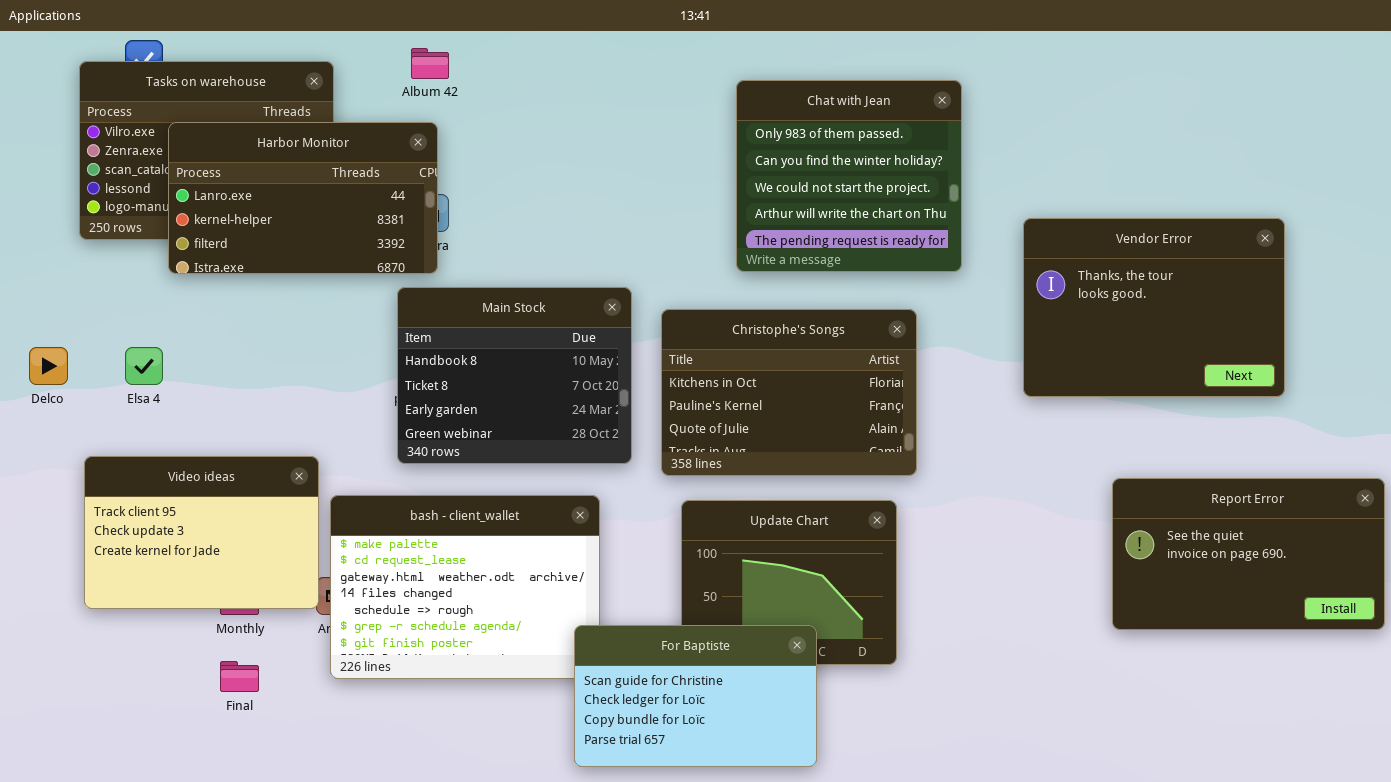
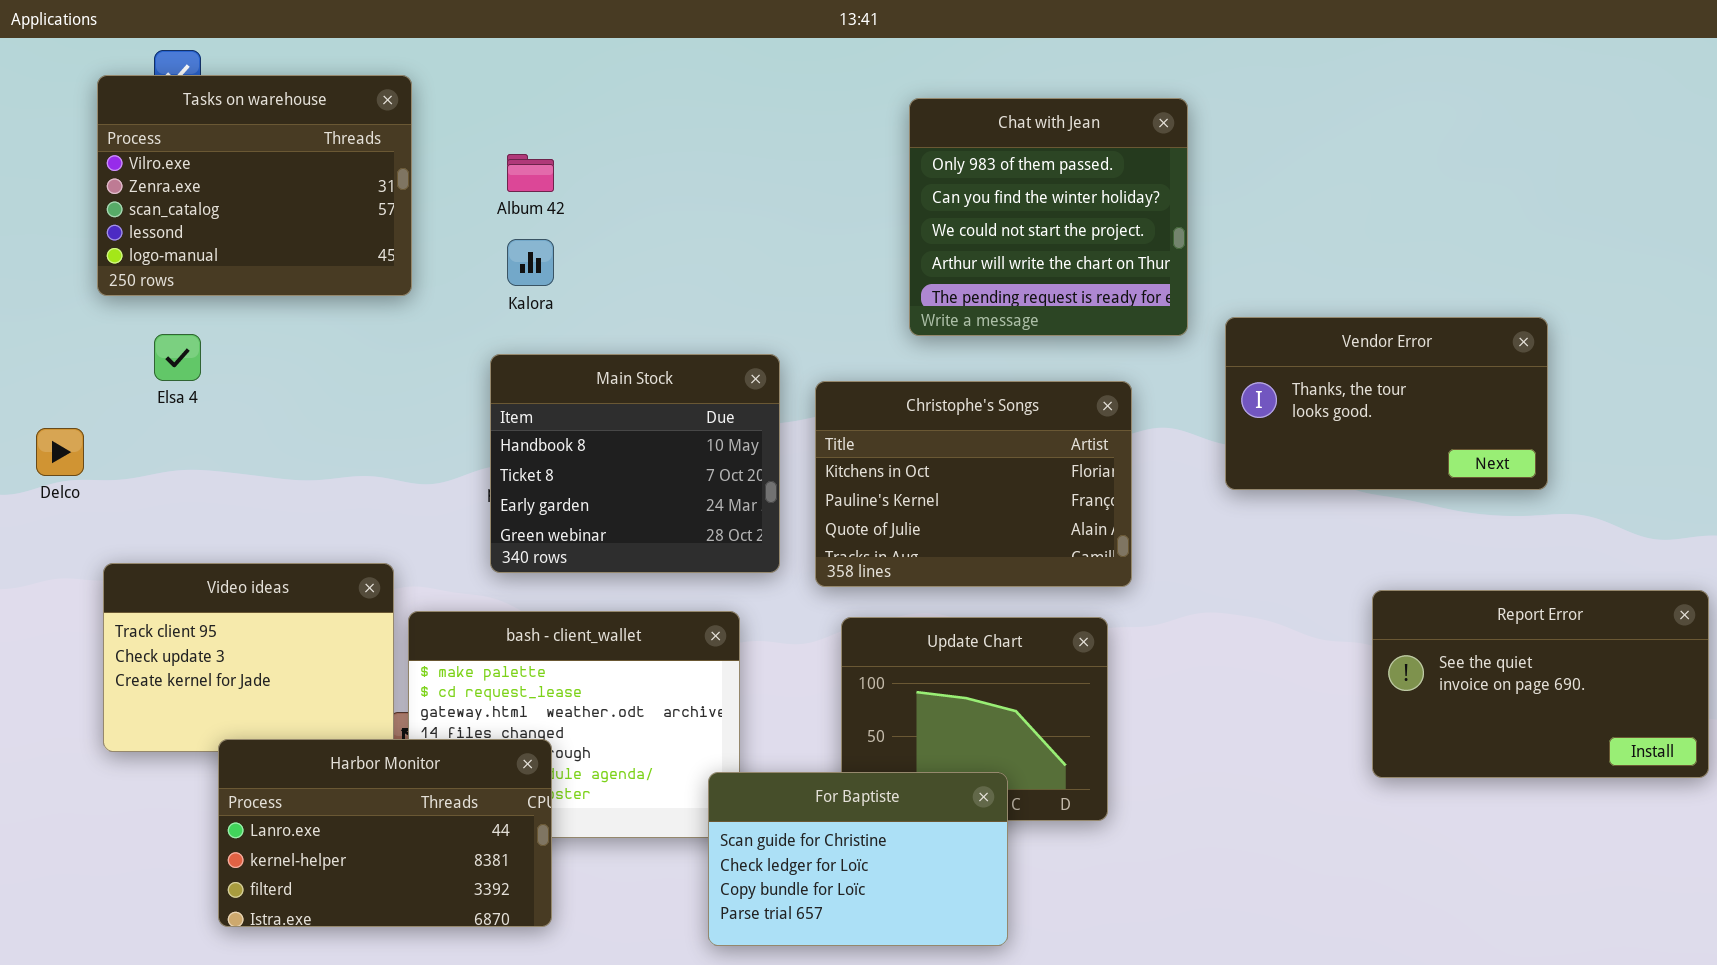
Album 42: [411,48,449,79] -> [507,154,554,192], moved
Harbor Monitor: [168,122,438,274] -> [218,739,552,927], moved
Vendor Error: [1023,218,1285,397] -> [1225,317,1548,490], moved, resized
Elsa 4: [125,347,163,385] -> [154,334,201,381], moved

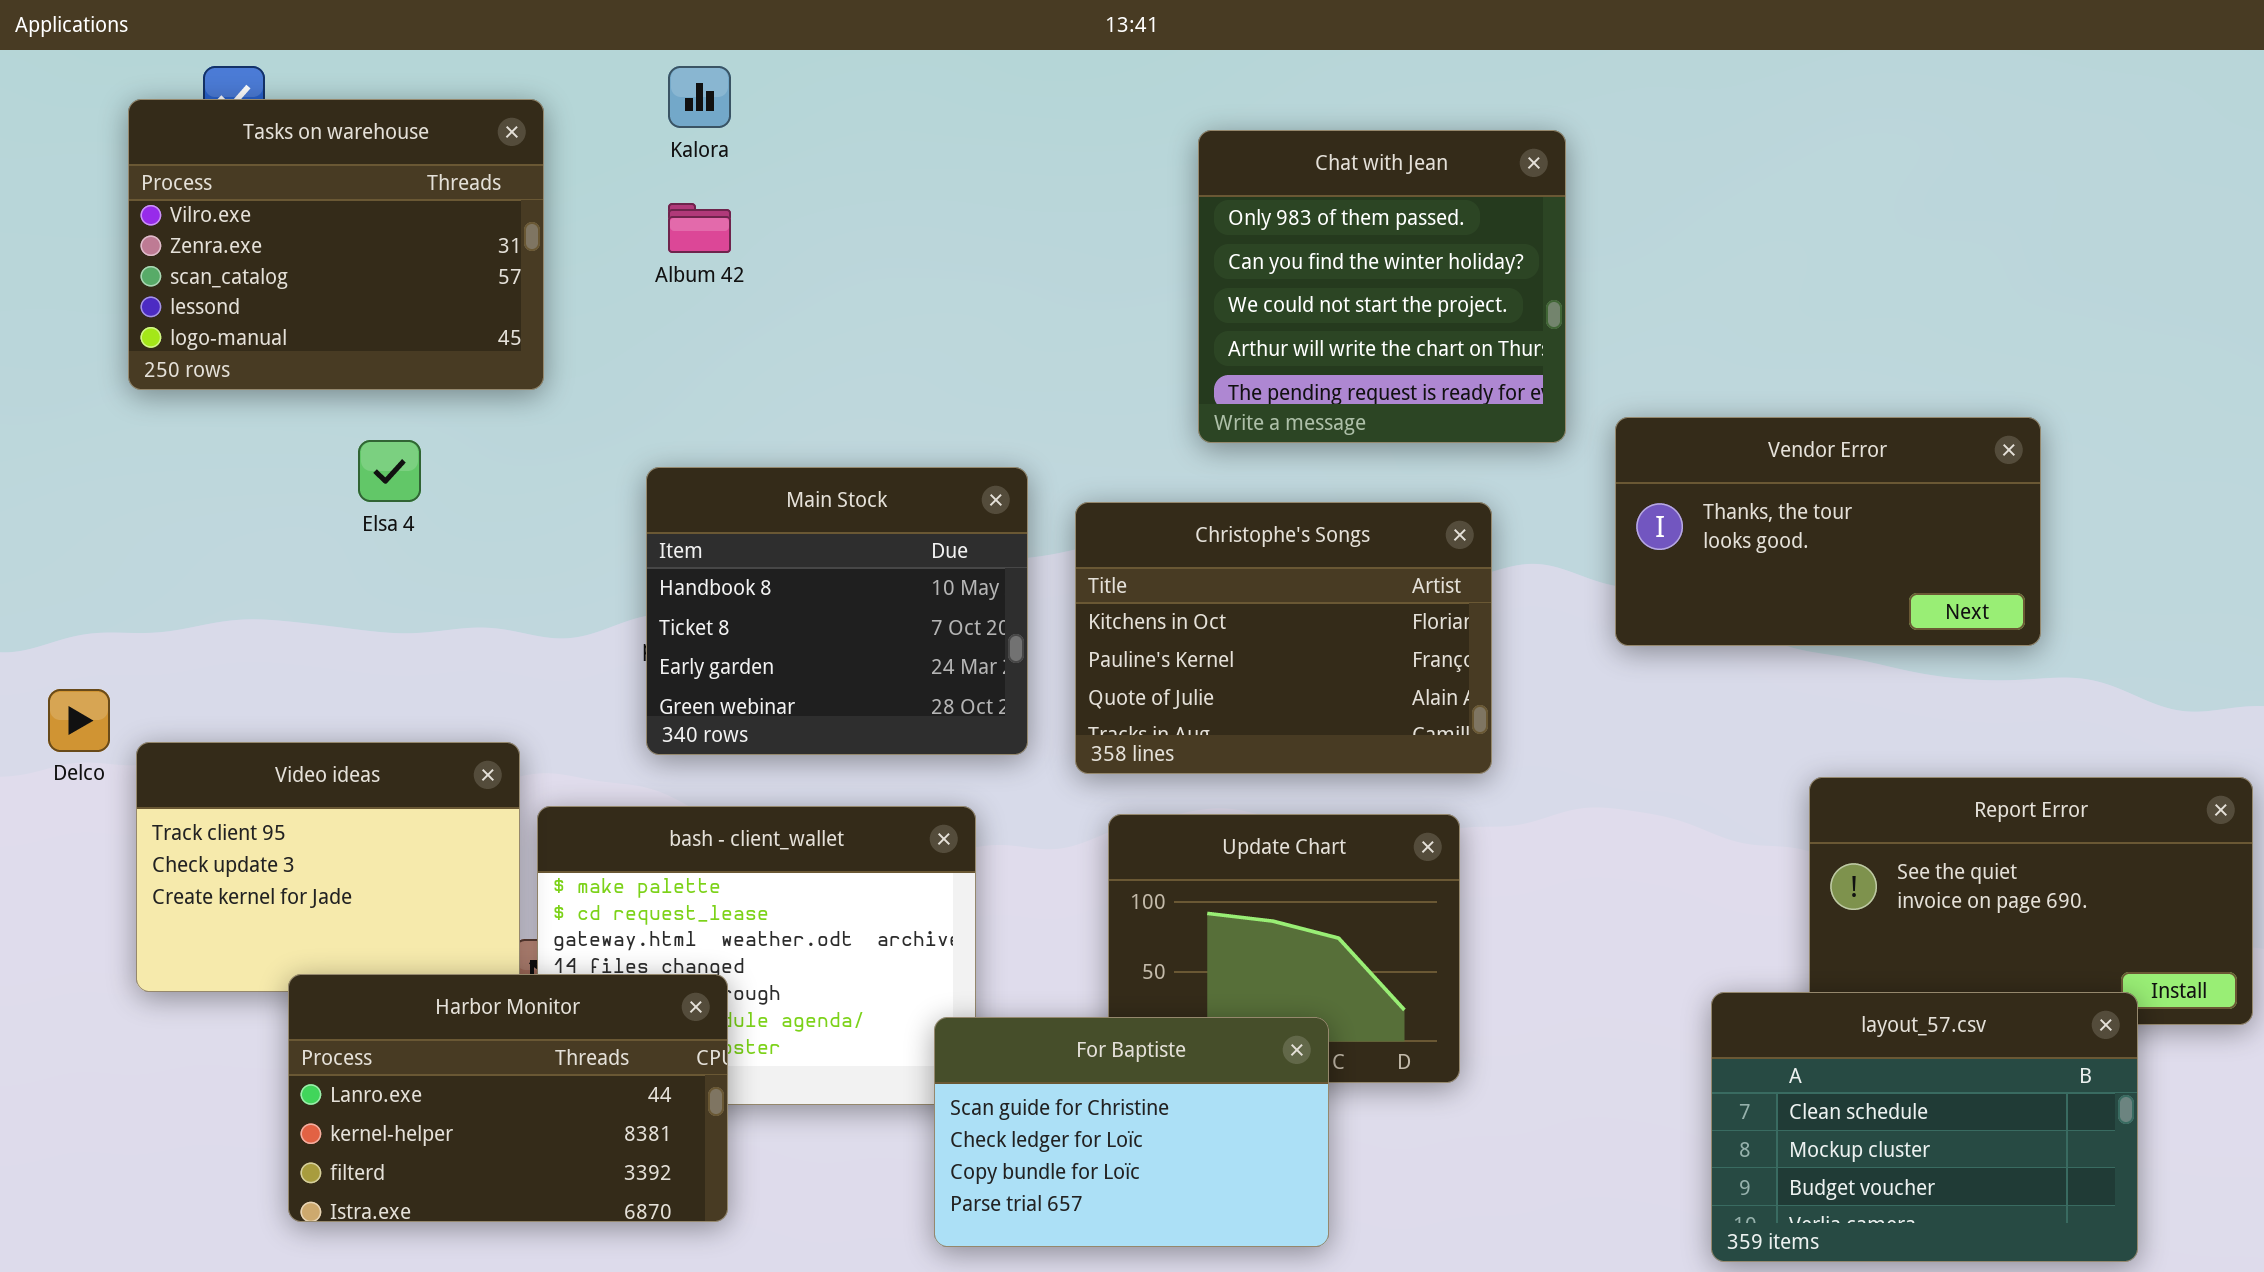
Kalora: [507,239,554,286] -> [668,66,731,128], moved
Elsa 4: [154,334,201,381] -> [358,440,421,502], moved
Delco: [36,428,84,476] -> [48,689,110,752], moved
layout_57.csv: none -> [1711,992,2138,1262], opened

